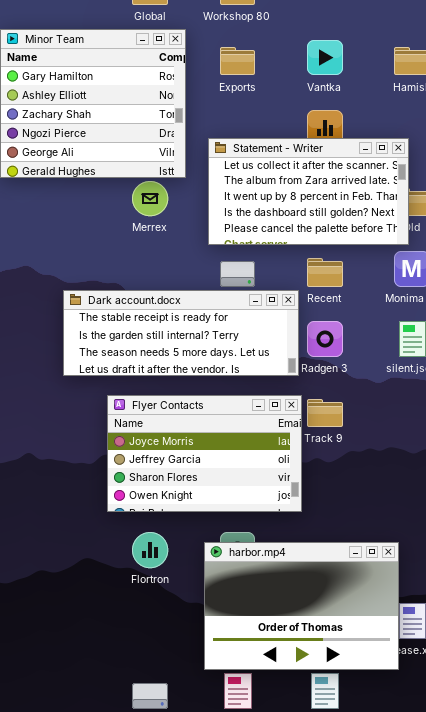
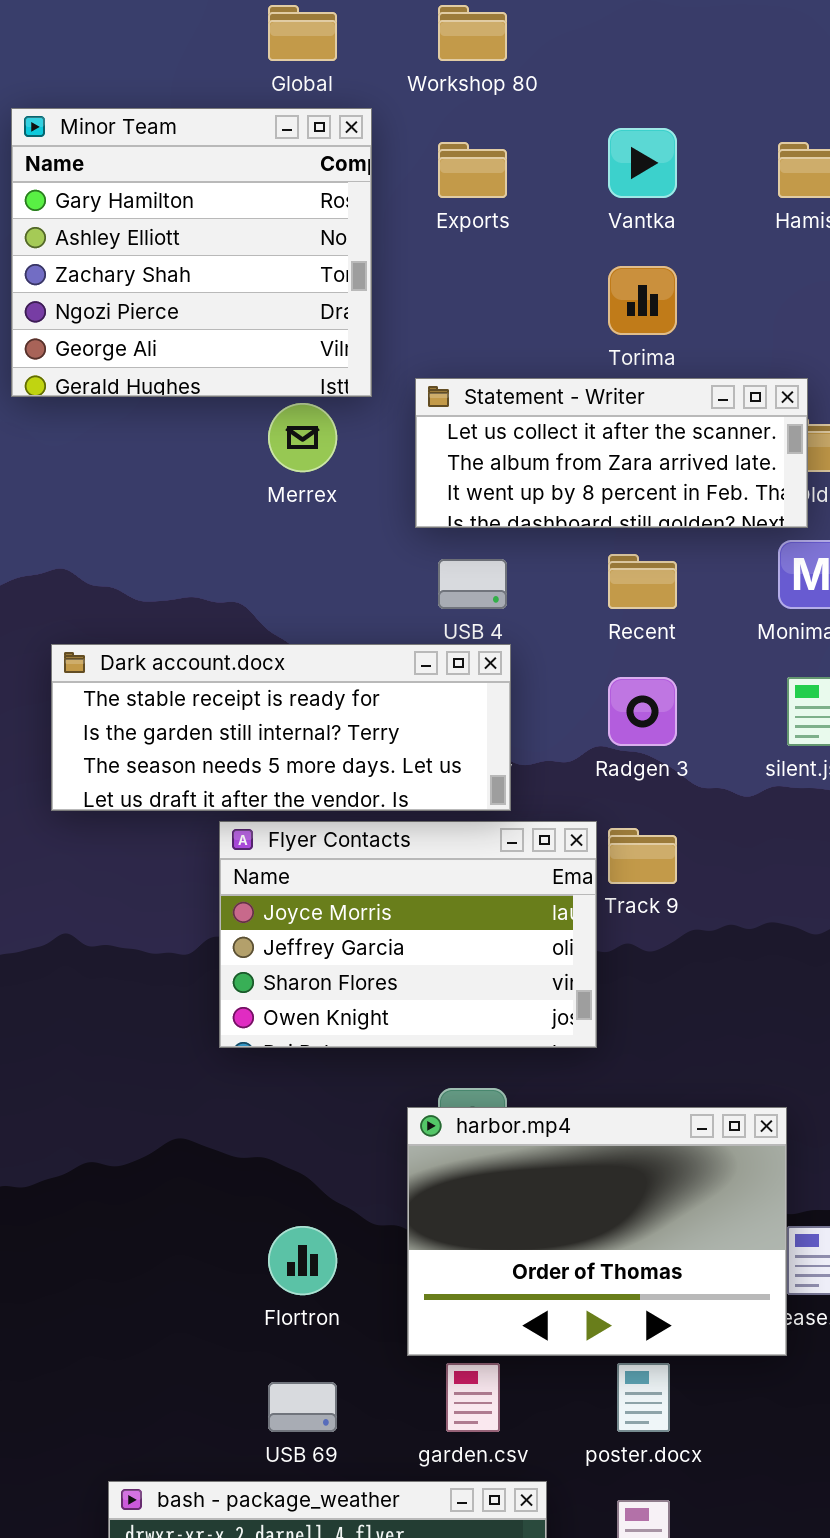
Statement - Writer: [208,138,409,245] -> [415,378,808,528], resized
Dark account.docx: [63,290,299,376] -> [51,644,511,811], moved
Flortron: [132,532,168,568] -> [268,1226,337,1295], moved

